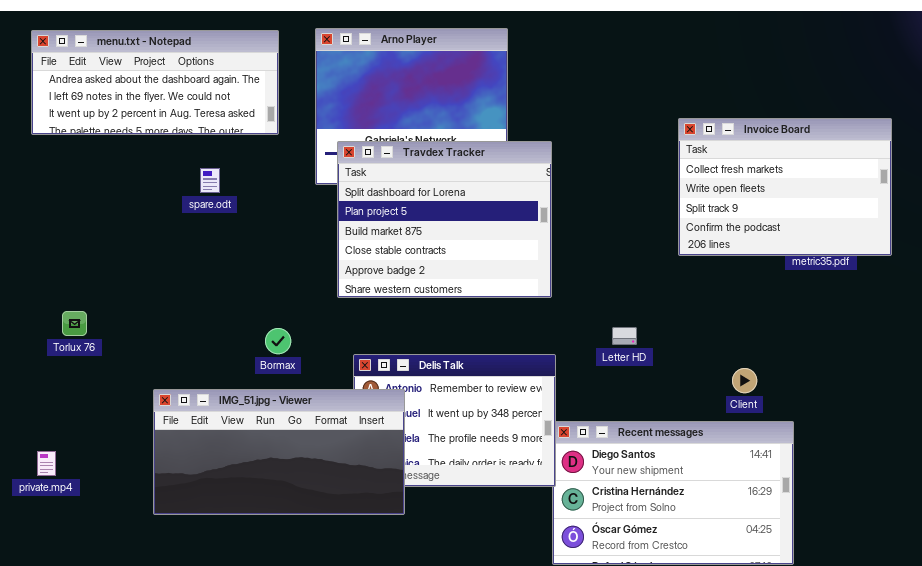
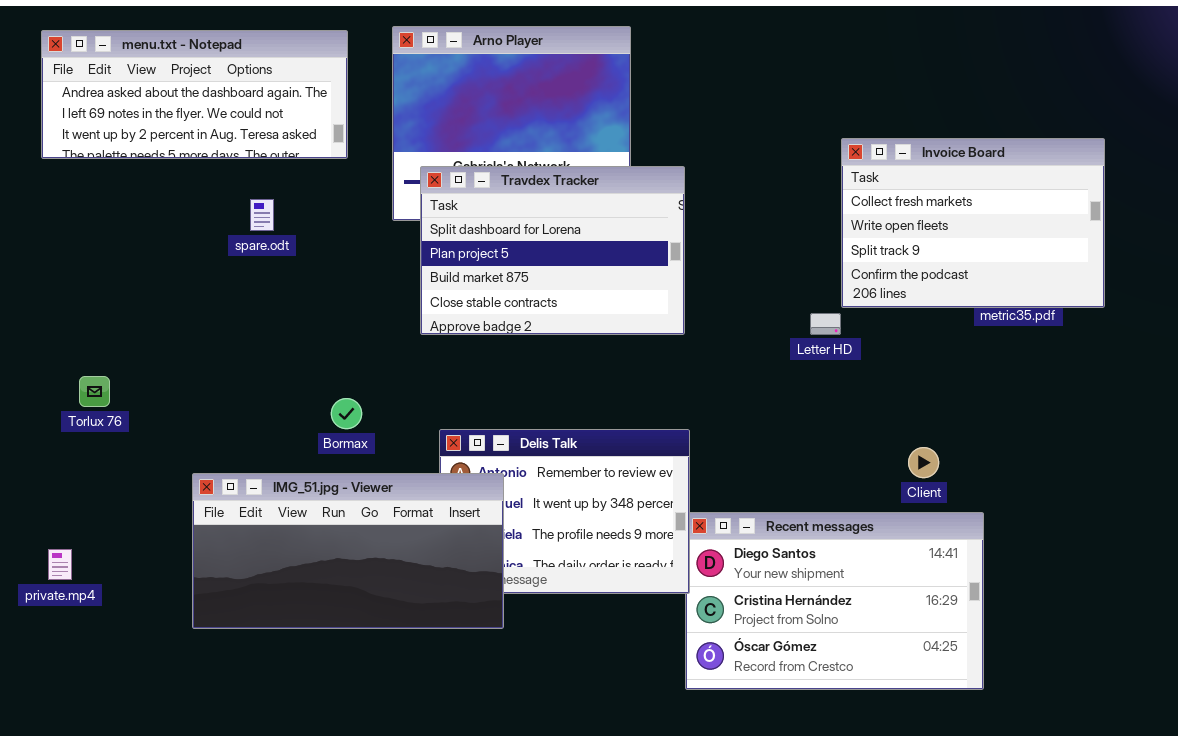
Travdex Tracker: [337,141,552,298] -> [420,166,685,335], resized
Letter HD: [612,327,637,345] -> [810,313,841,335], moved

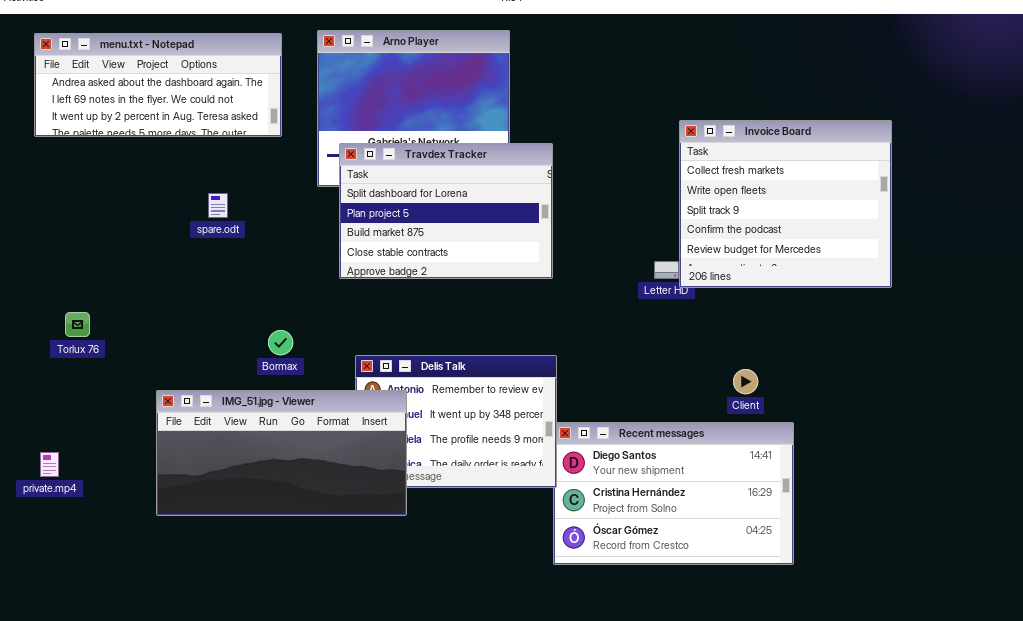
Invoice Board: [841,138,1105,308] -> [679,120,892,288], resized
spare.odt: [250,199,274,231] -> [208,193,228,218], moved

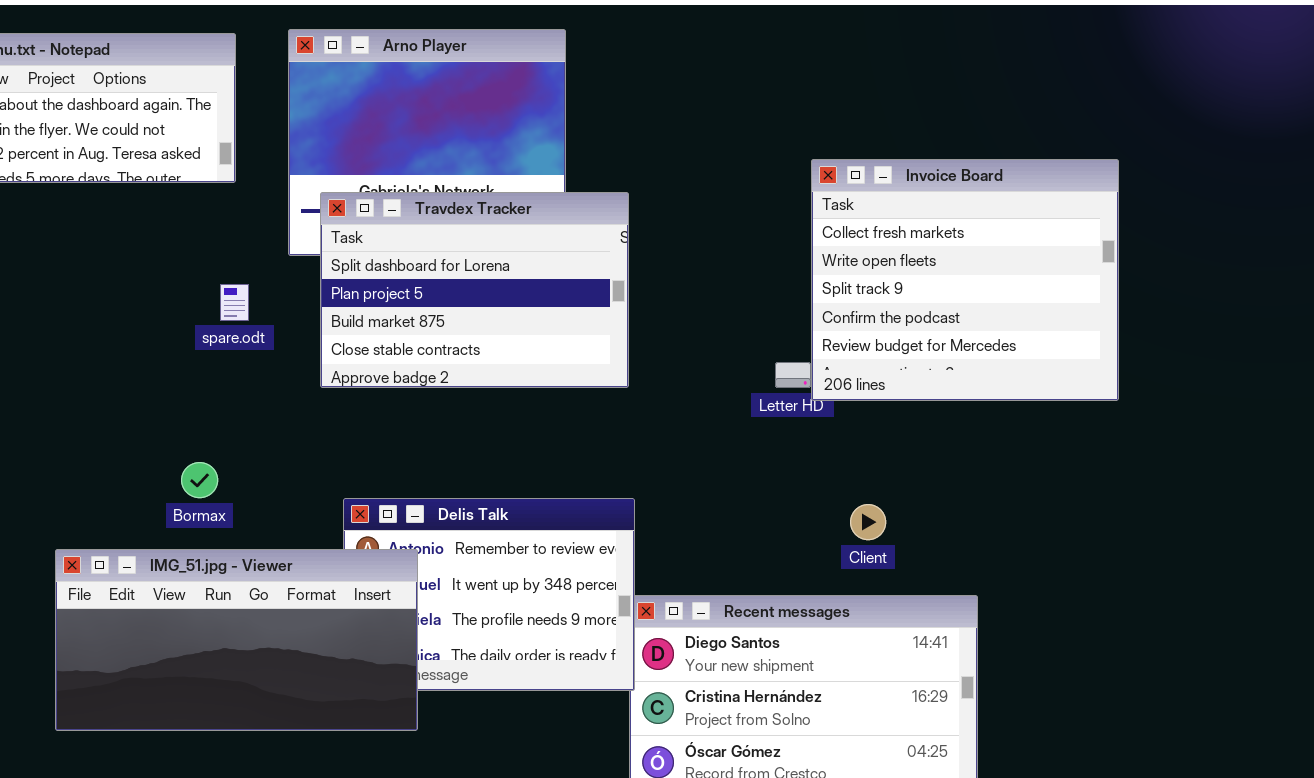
spare.odt: [208,193,228,218] -> [220,284,249,321], moved
Bormax: [268,330,293,355] -> [181,462,218,498], moved
Client: [733,369,758,394] -> [850,504,886,540], moved

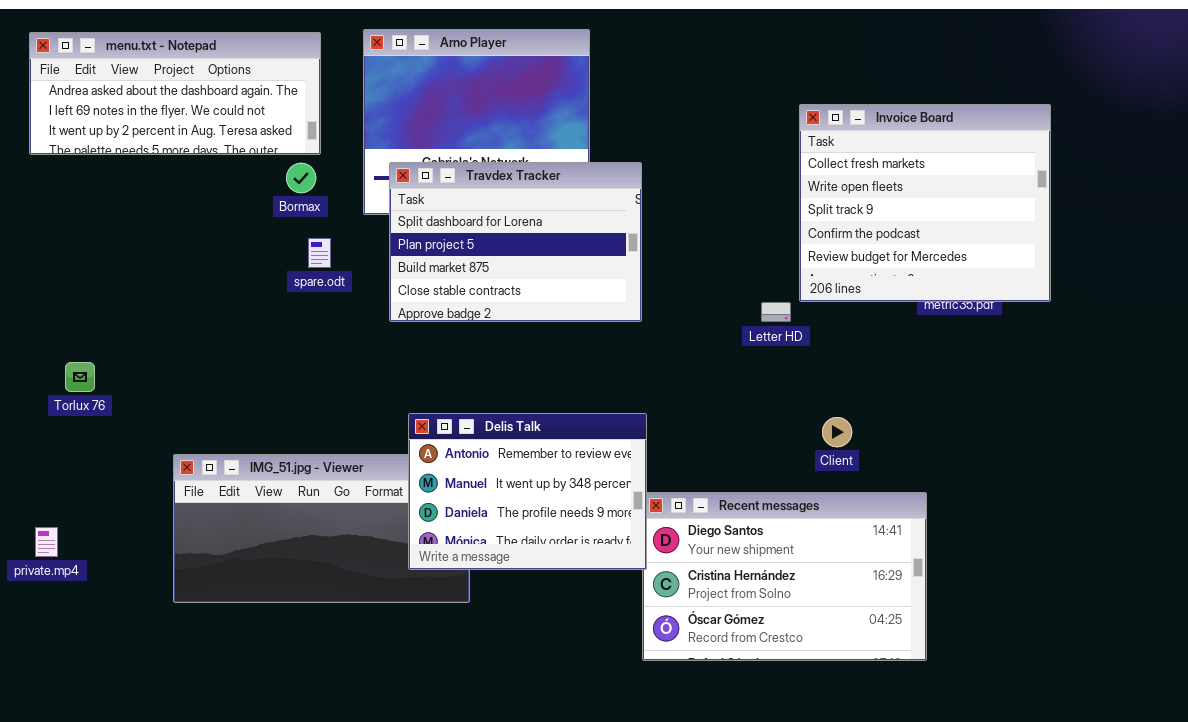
Invoice Board: [811,159,1119,401] -> [799,104,1051,302], moved
Bormax: [181,462,218,498] -> [286,163,316,193], moved
Delis Talk: [343,498,635,691] -> [408,413,647,570], raised

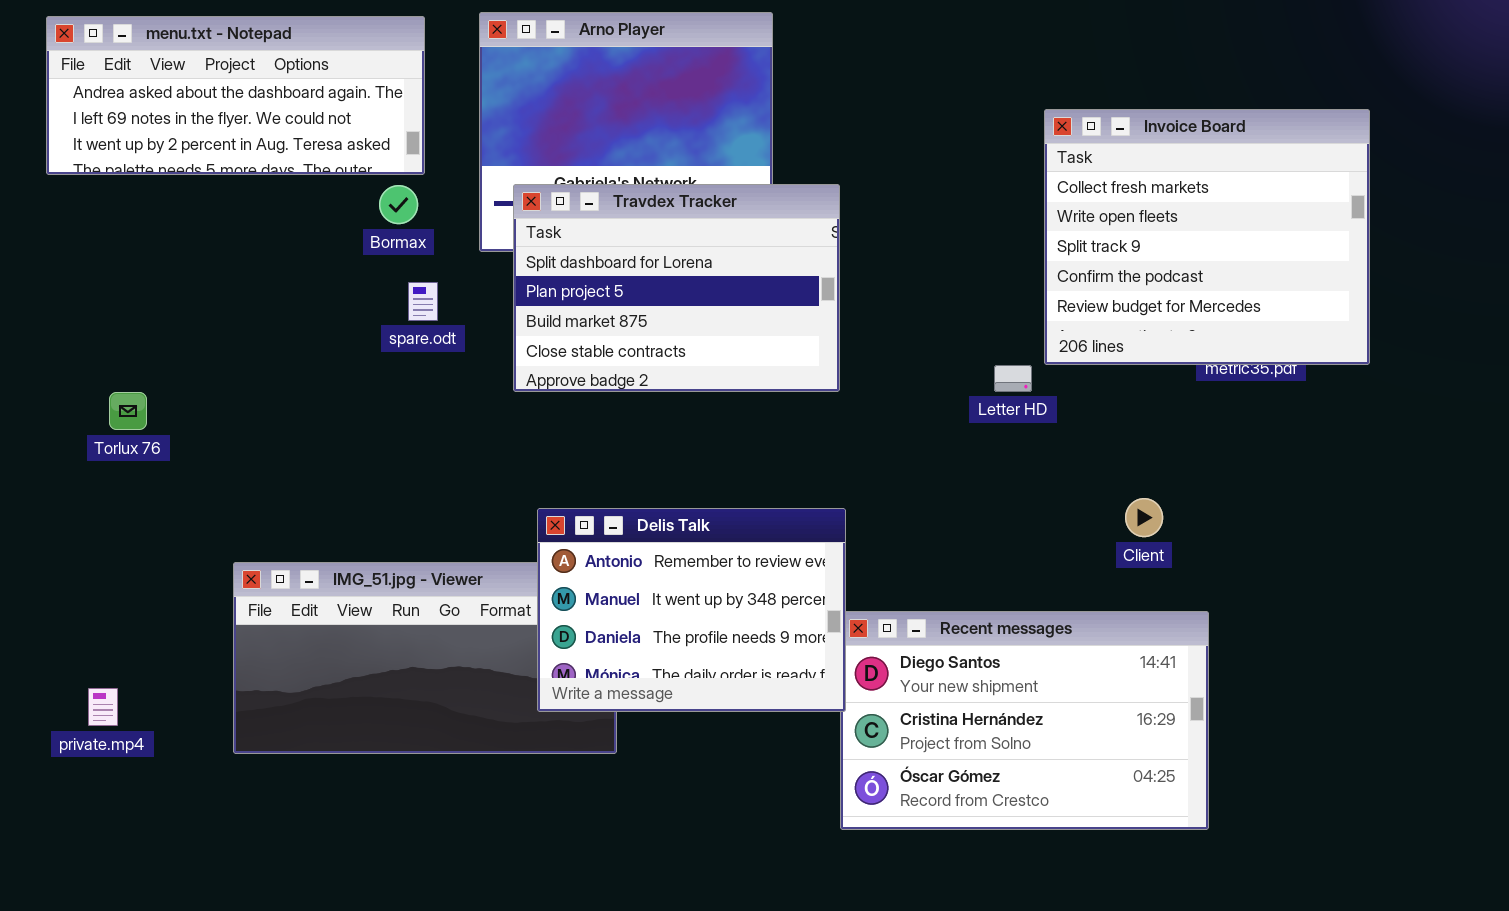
Torlux 76: [65,362,95,392] -> [109,392,147,430], moved
Client: [822,417,852,447] -> [1125,498,1163,537], moved
private.mp4: [35,527,58,557] -> [88,688,118,726], moved

